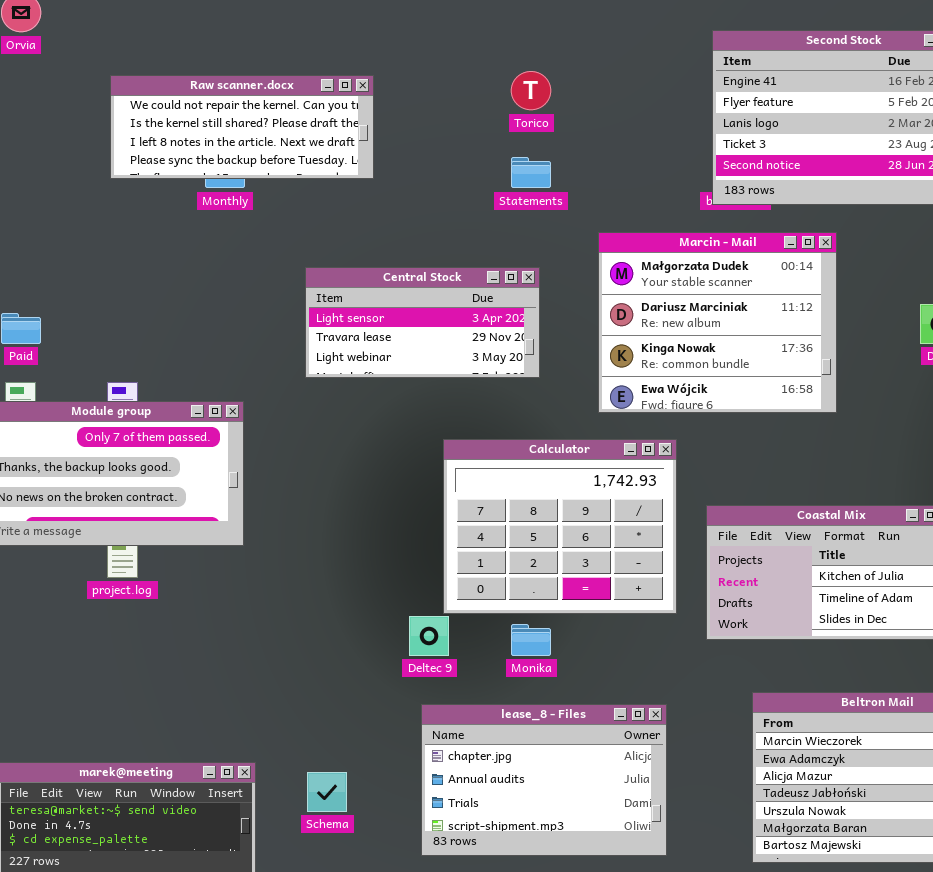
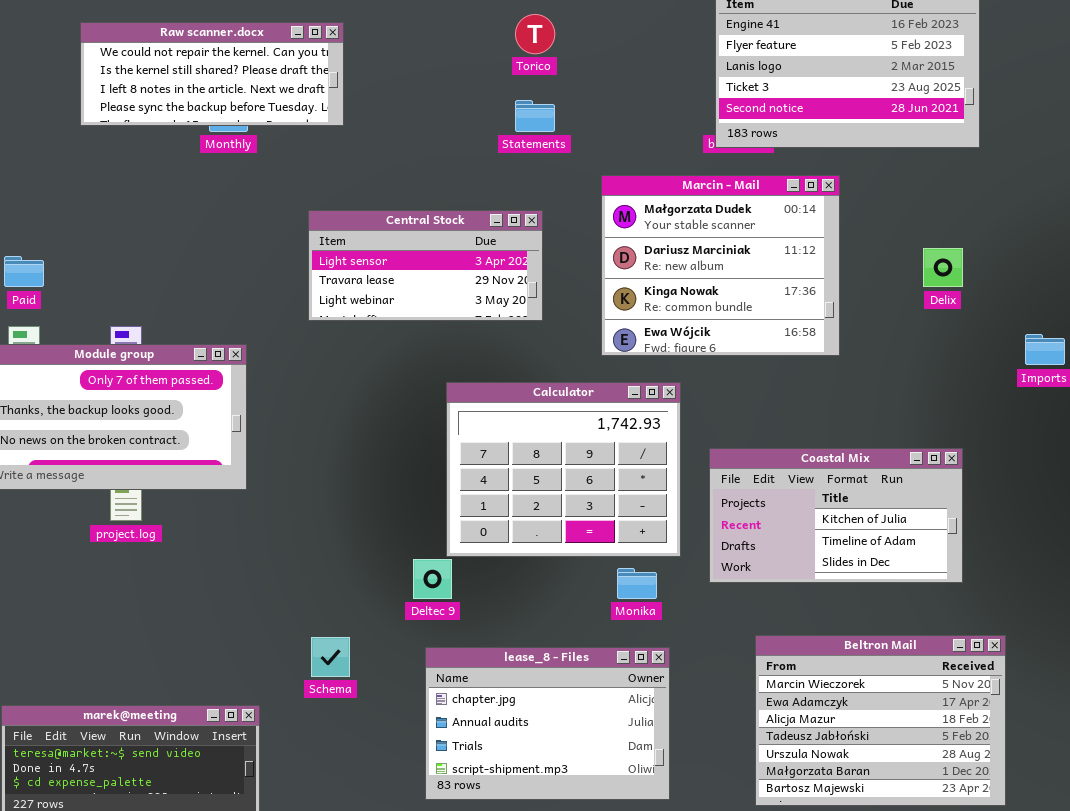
Raw scanner.docx: [110,75,374,179] -> [80,22,344,126], moved
Monika: [511,624,551,656] -> [617,568,657,599], moved
Schema: [307,772,347,812] -> [311,637,350,677], moved

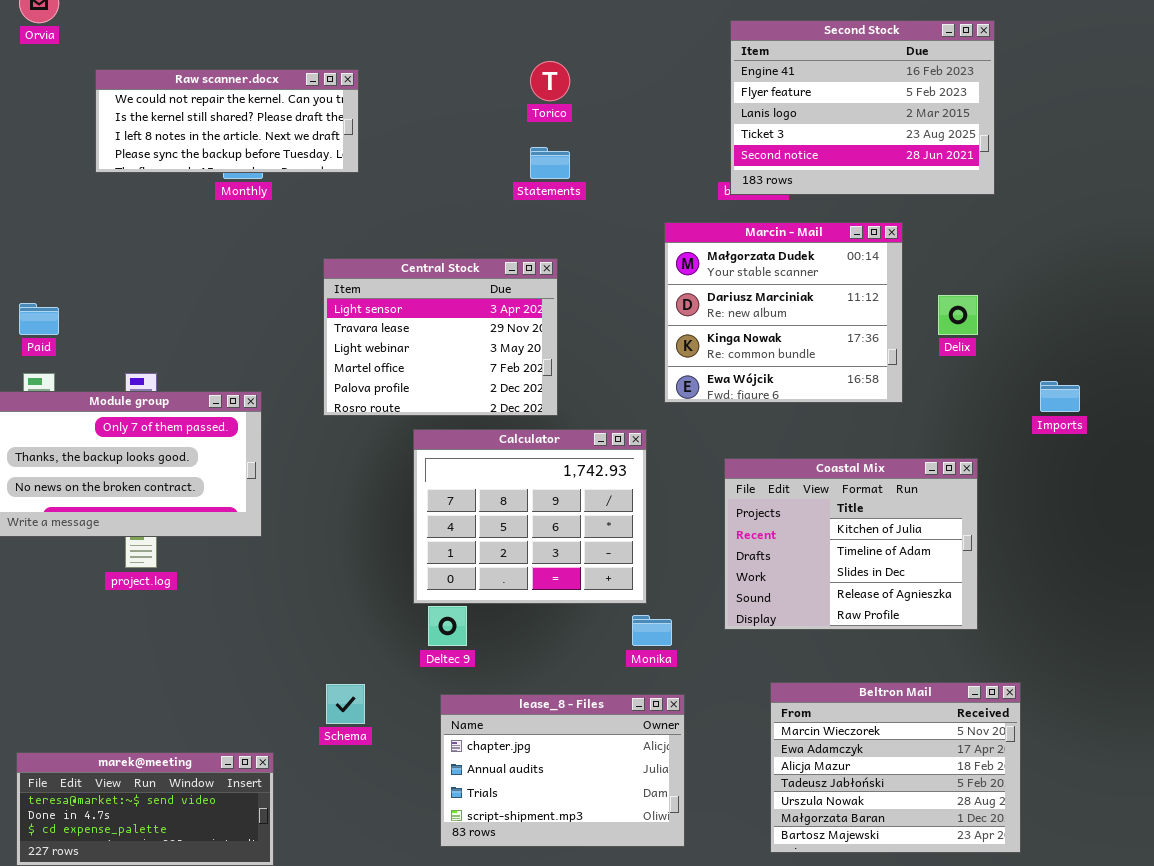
Marcin - Mail: [601,175,840,356] -> [664,222,903,403], moved
Central Stock: [308,210,543,321] -> [323,258,558,416], resized
Calculator: [446,382,681,557] -> [413,429,647,604], moved
Coastal Mix: [709,448,963,583] -> [724,458,978,630], resized

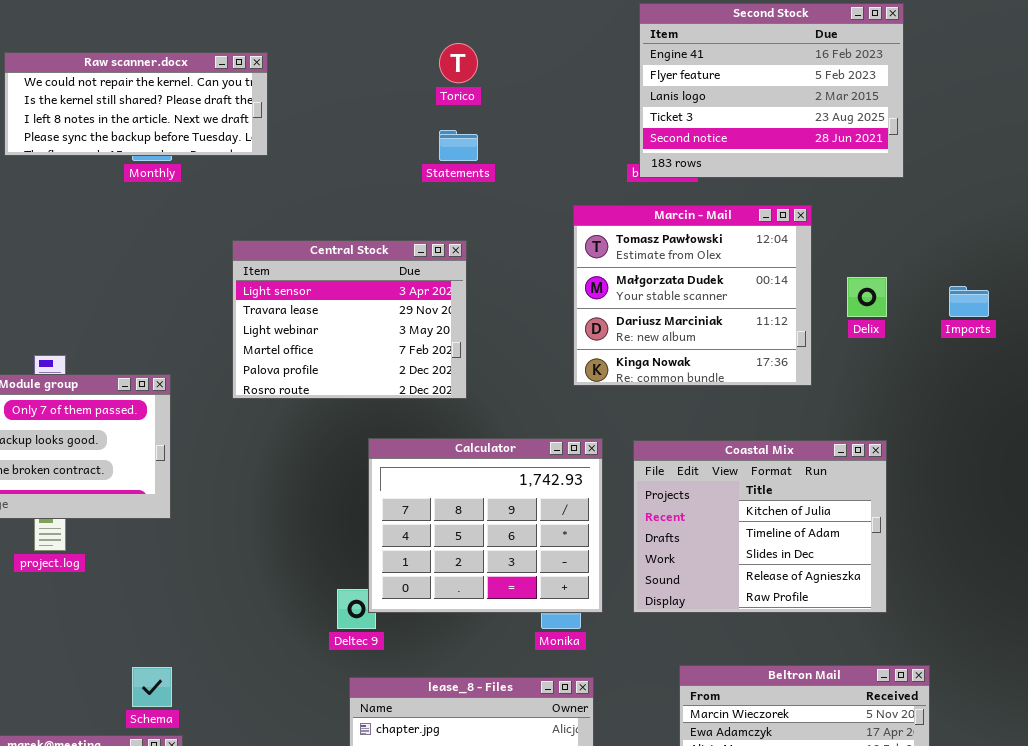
Marcin - Mail: [664,222,903,403] -> [573,205,812,386], scrolled up 1 row
Imports: [1040,381,1080,412] -> [949,286,989,317], moved
Calculator: [413,429,647,604] -> [368,438,603,613], moved
Schema: [326,684,365,724] -> [132,667,172,707], moved

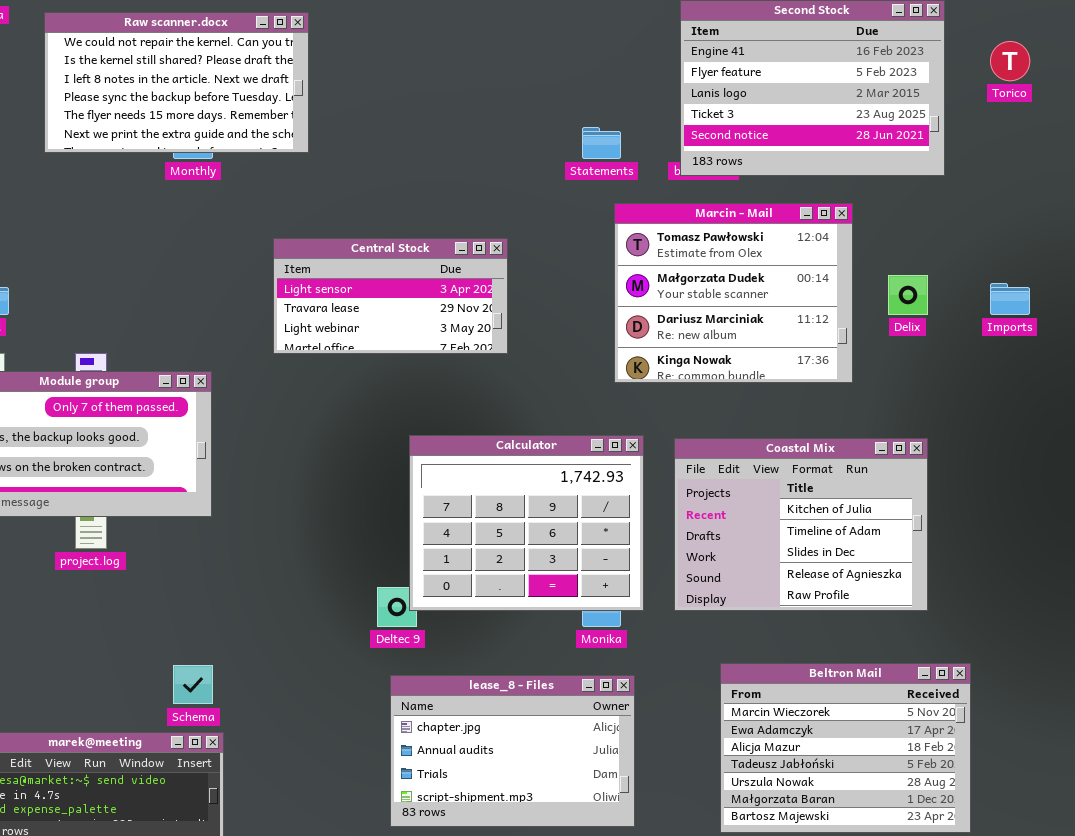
Torico: [439,43,478,83] -> [990,41,1030,81], moved
Raw scanner.docx: [4,52,268,156] -> [44,12,309,153], resized
Statements: [439,130,478,161] -> [582,127,621,159], moved
Central Stock: [232,240,467,399] -> [273,238,508,354], resized

